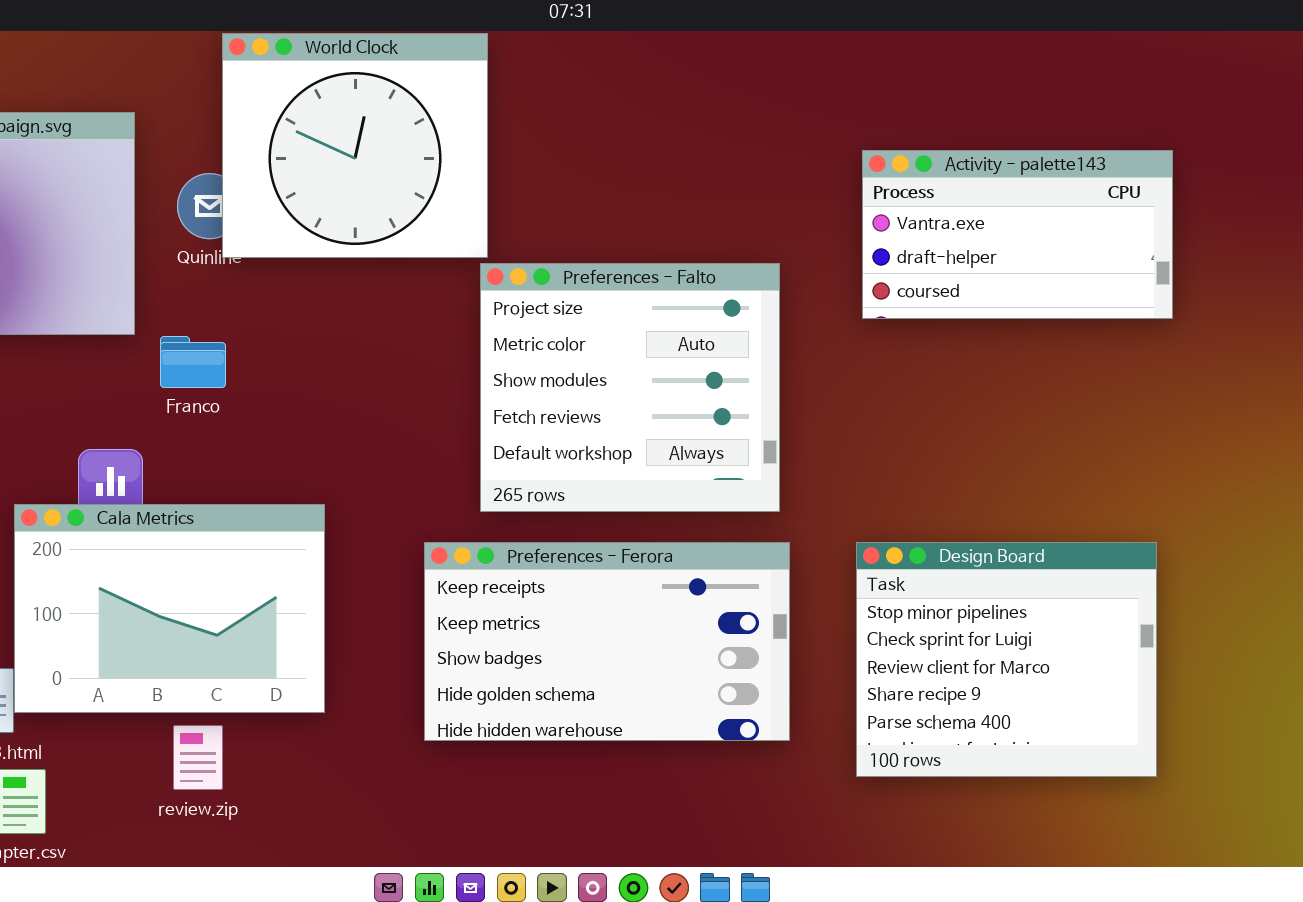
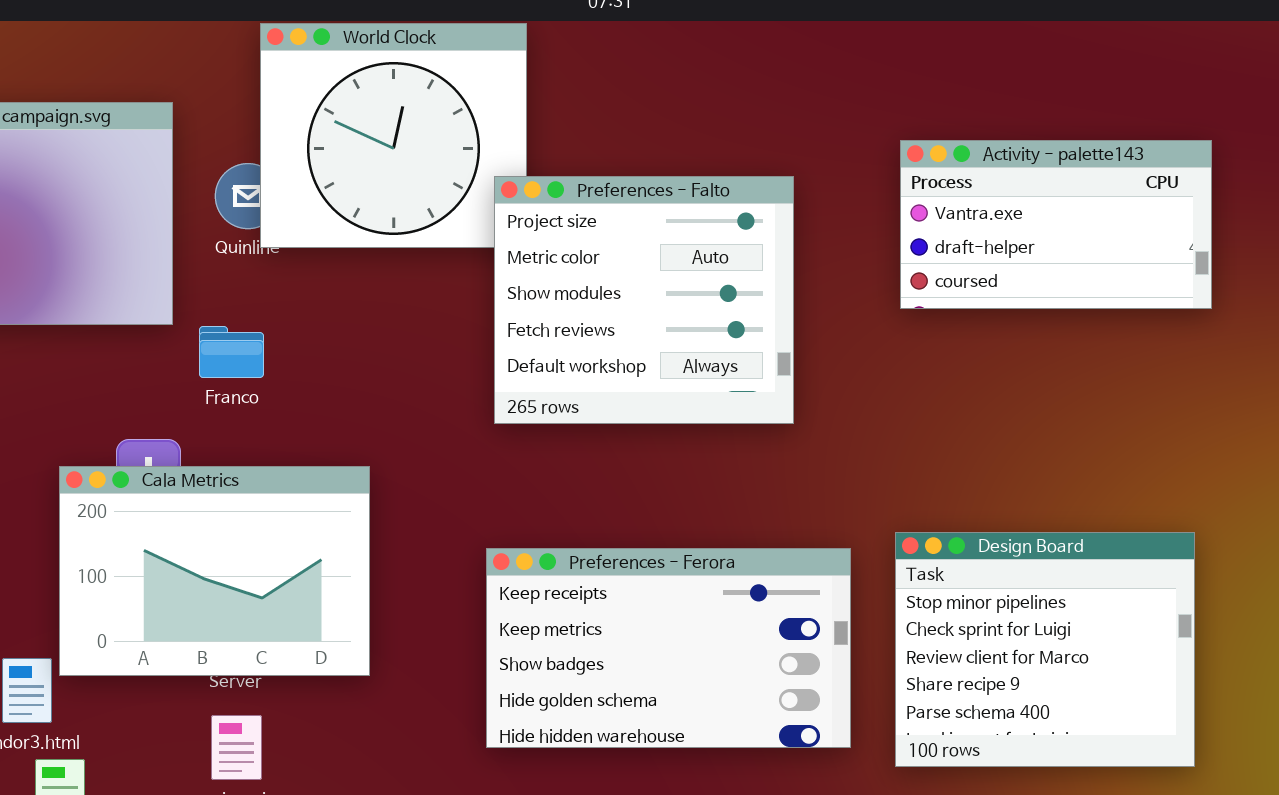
Preferences - Falto: [480,263,780,512] -> [494,176,794,424], moved
Cala Metrics: [14,504,325,713] -> [59,466,370,676], moved
Preferences - Ferora: [424,542,790,741] -> [486,548,851,748], moved

